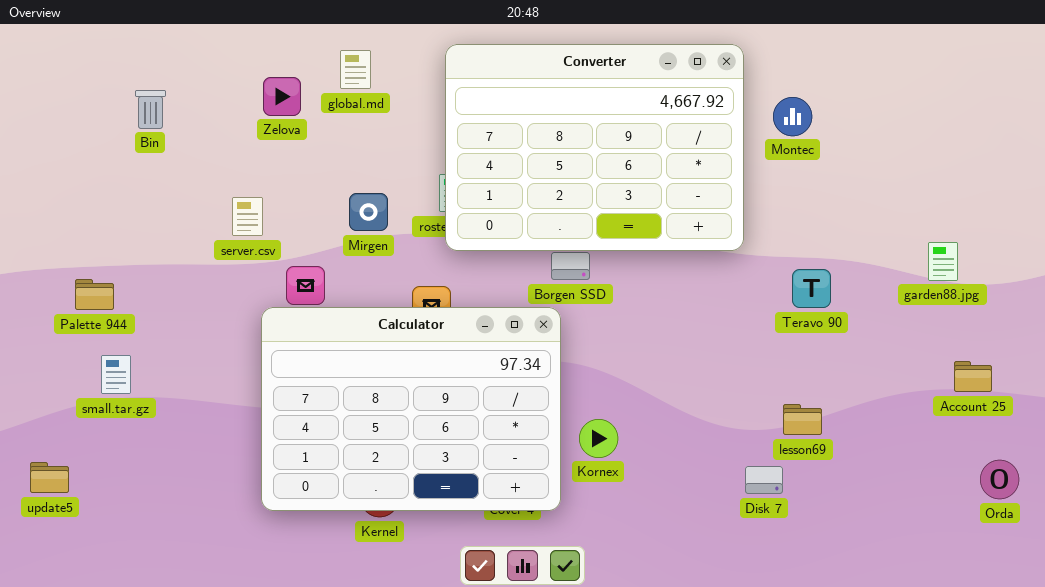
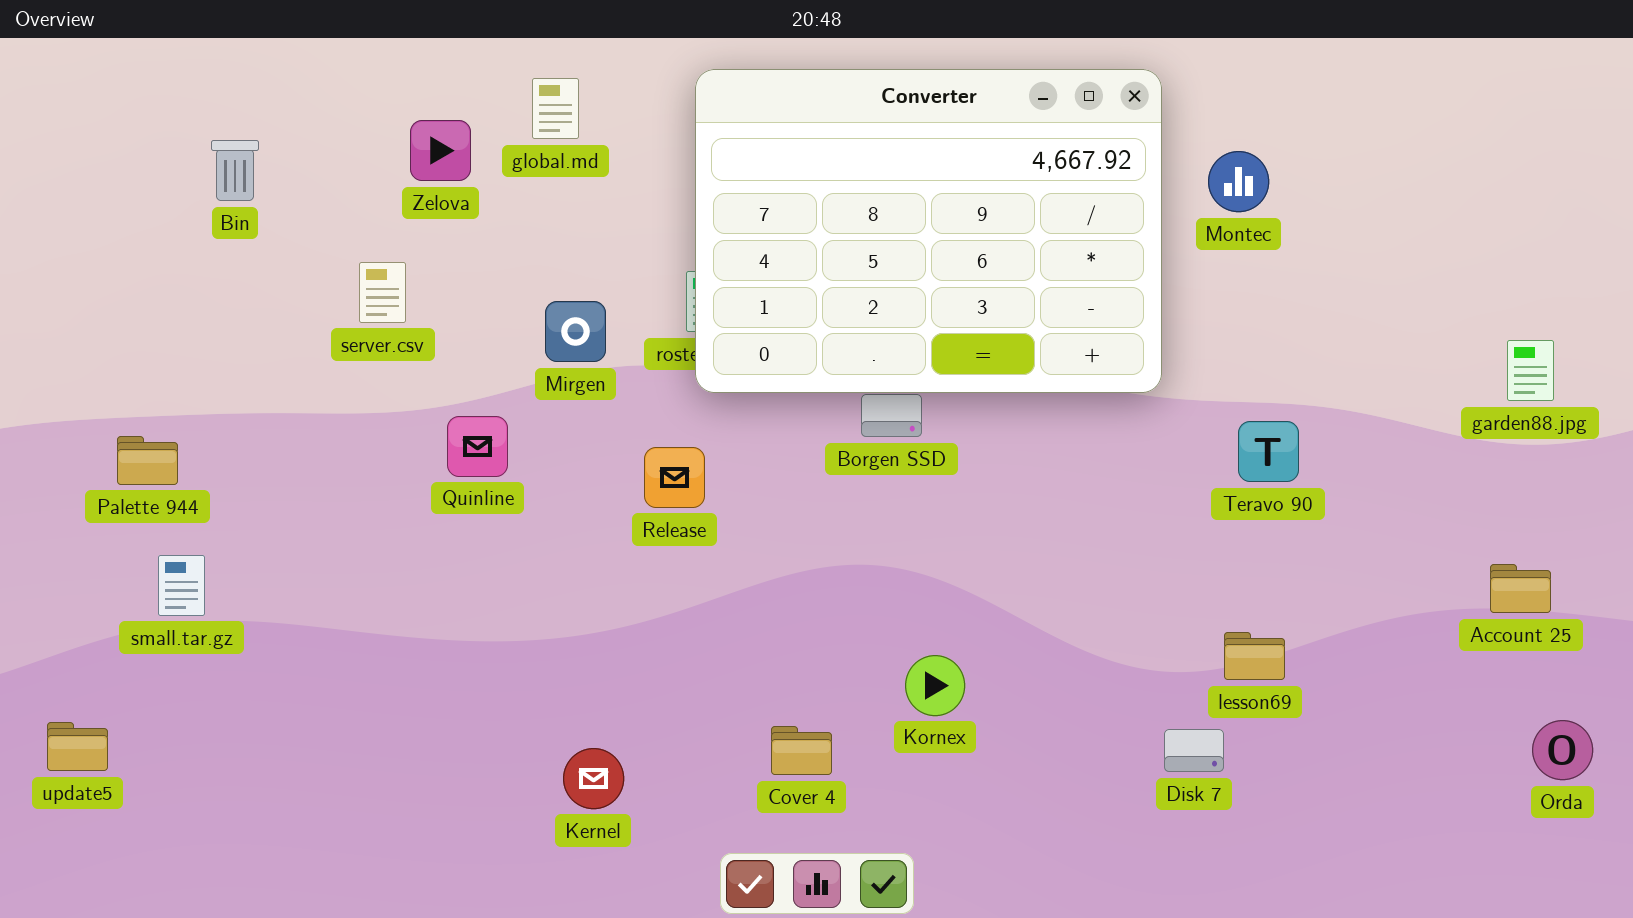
server.csv: [232,197,263,236] -> [359,262,406,323], moved
garden88.jpg: [928,242,958,281] -> [1507,340,1554,401], moved
Calculator: [261,307,561,511] -> none, closed

